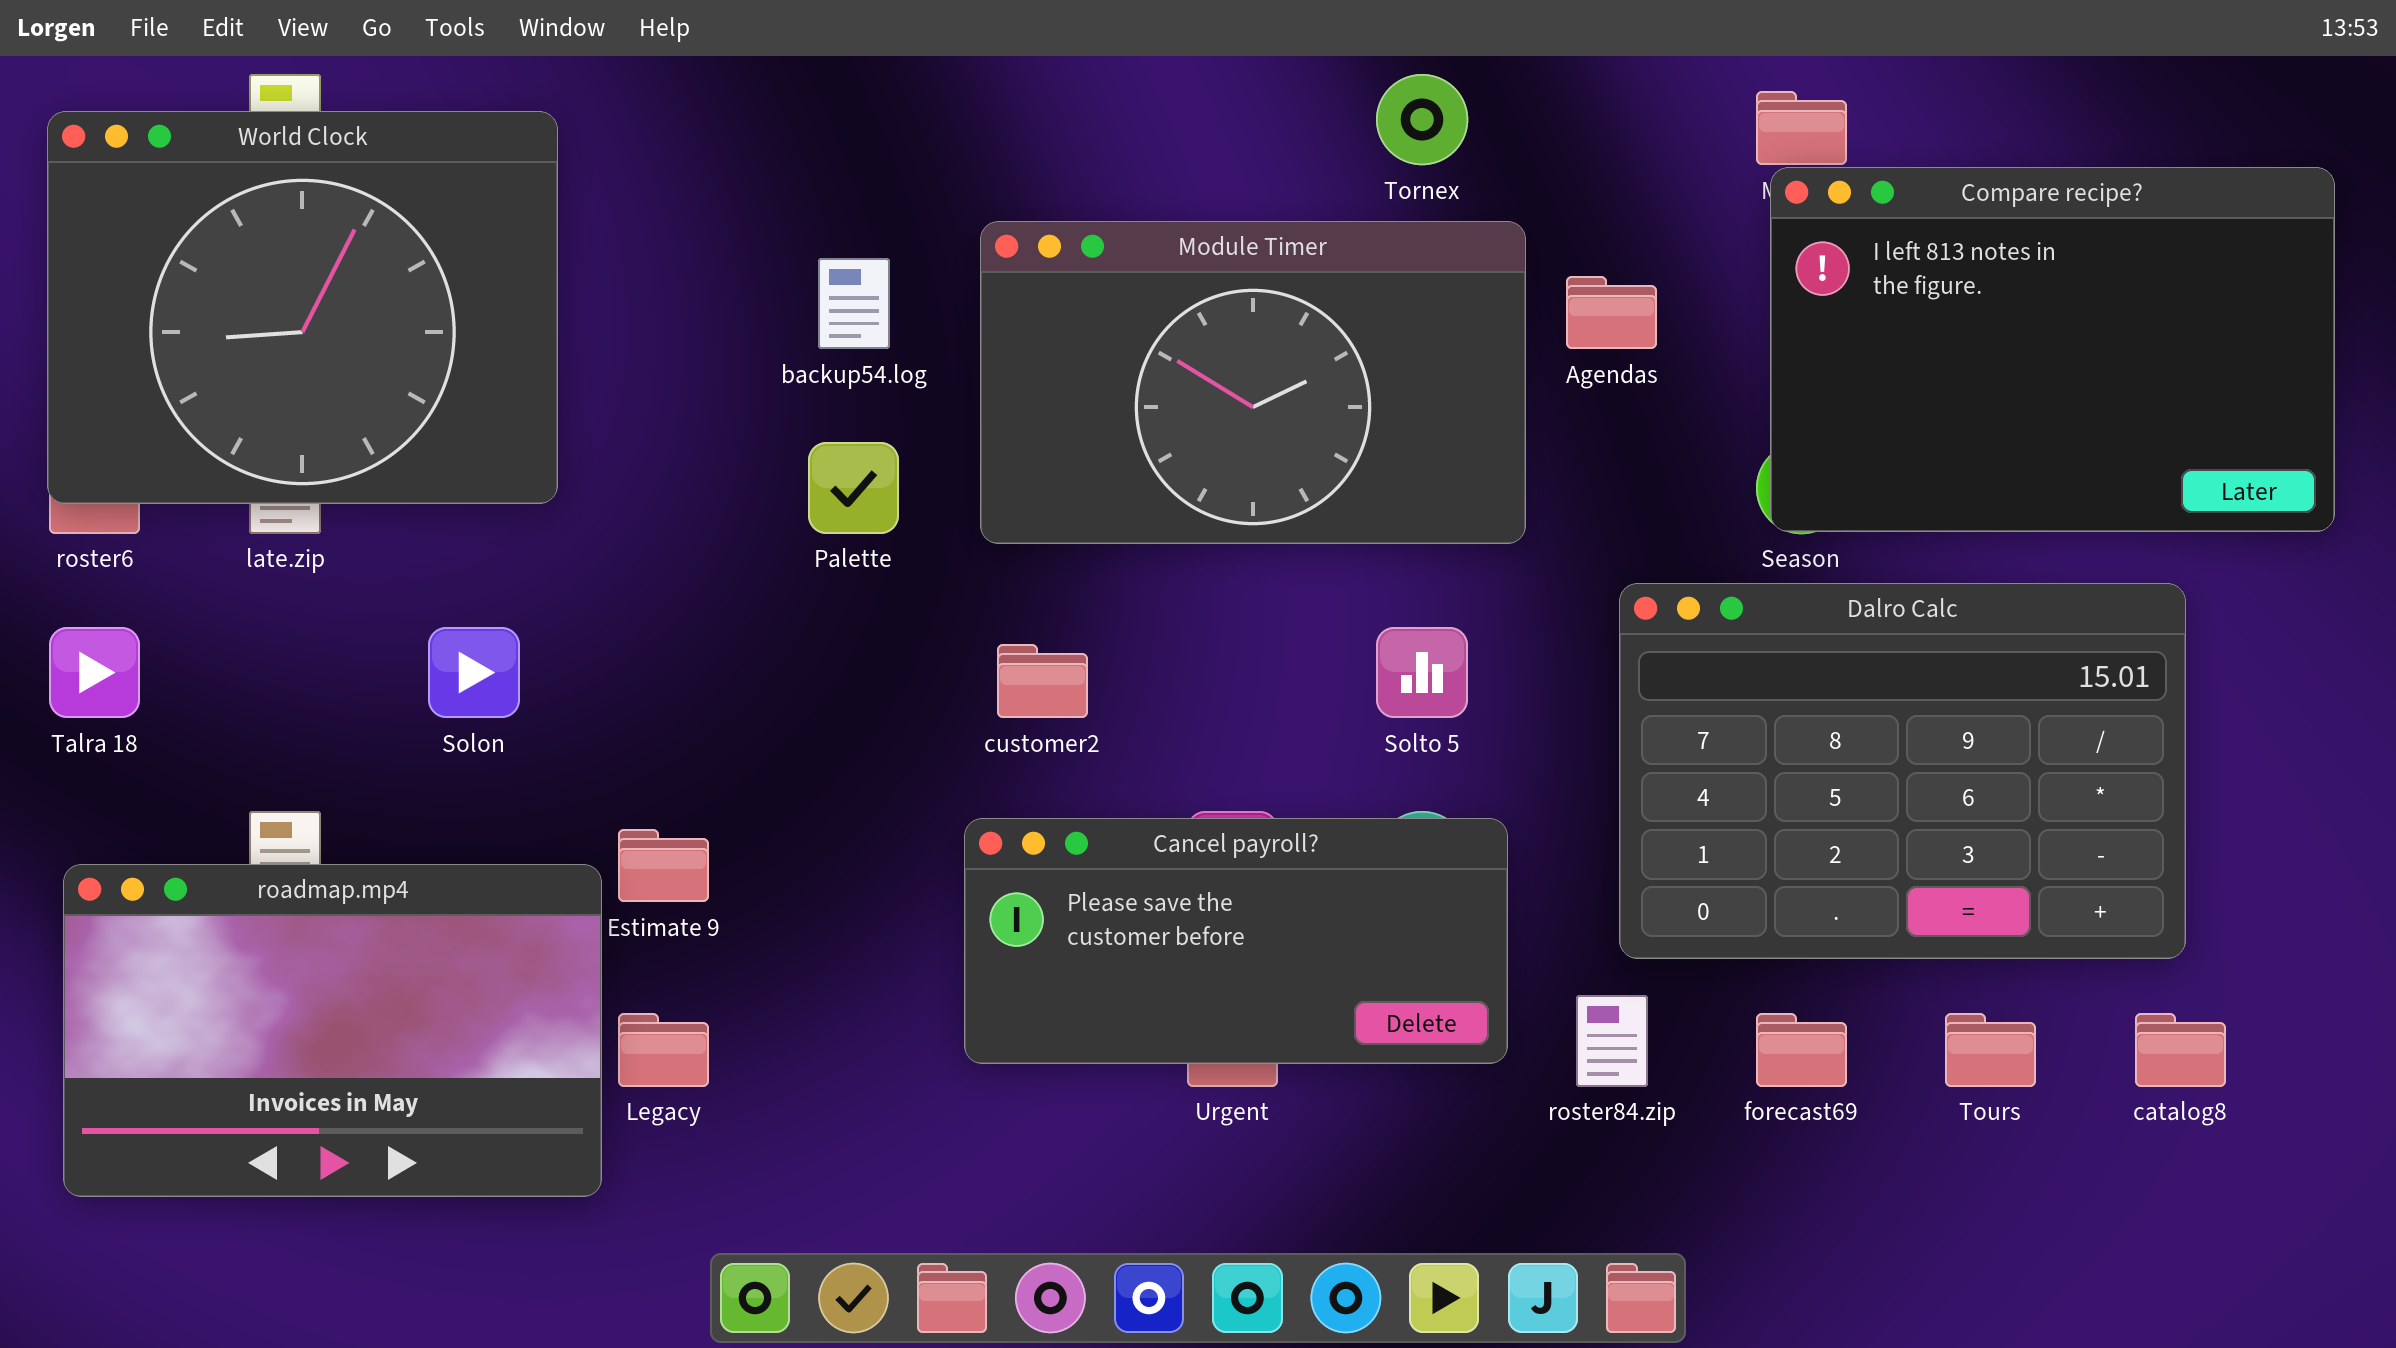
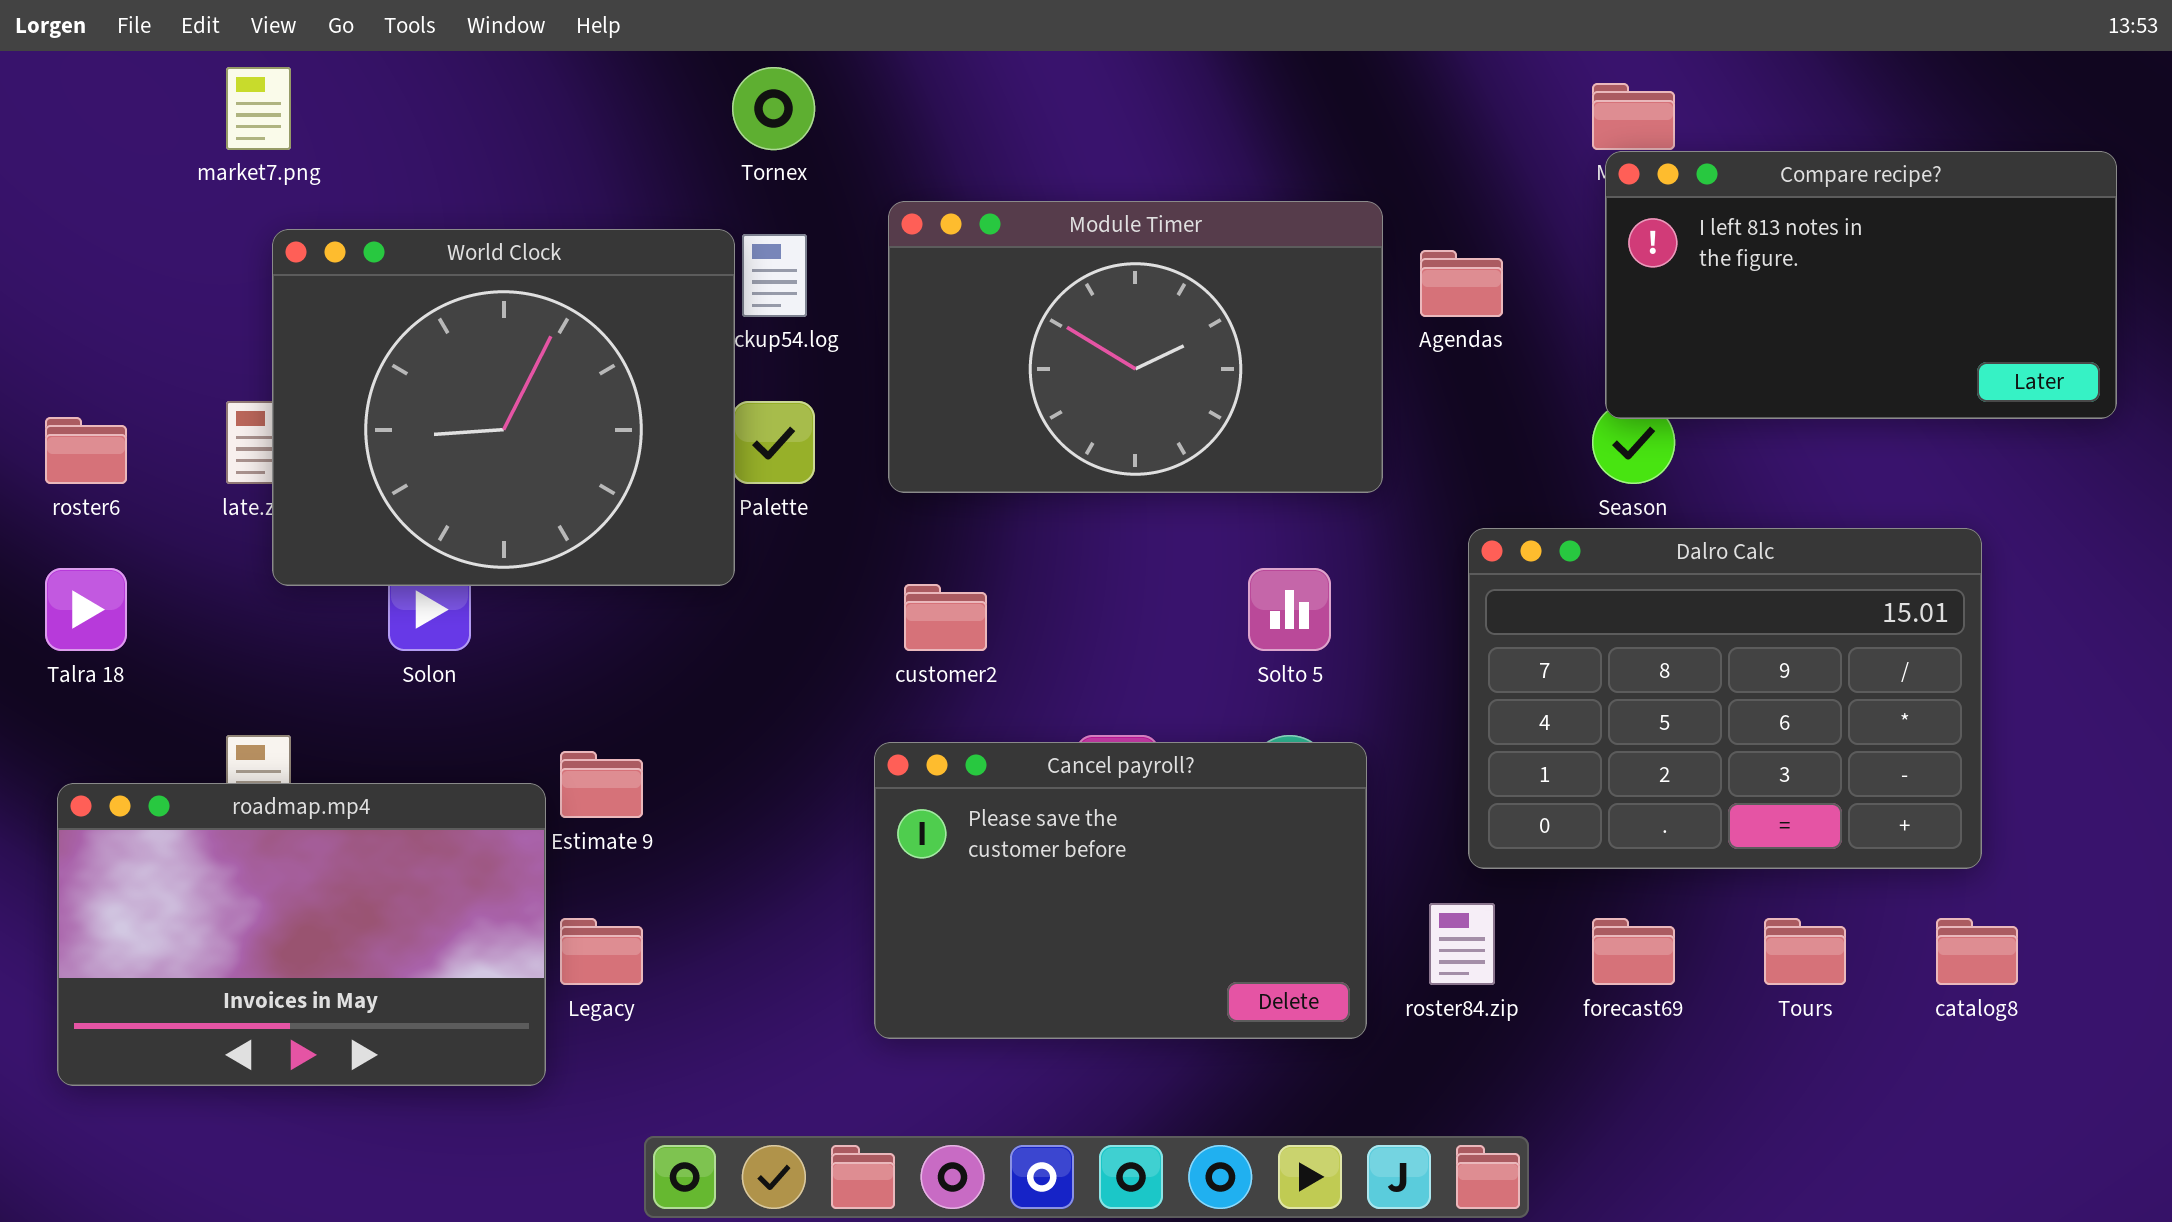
Tornex: [1376,74,1468,165] -> [732,67,815,150], moved
World Clock: [47,111,558,504] -> [272,229,735,586], moved
Compare recipe?: [1770,167,2335,532] -> [1605,151,2117,419], resized
Cancel payroll?: [964,818,1508,1064] -> [874,742,1367,1039], resized

